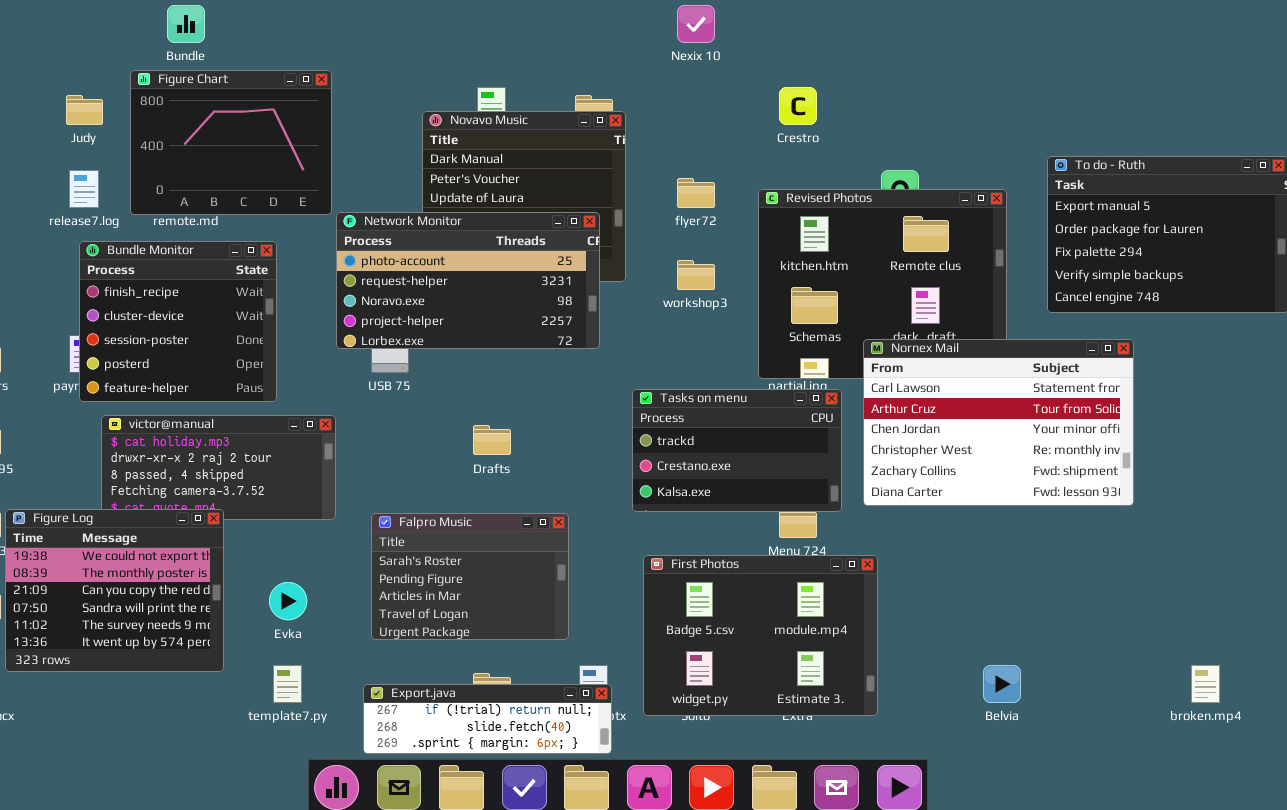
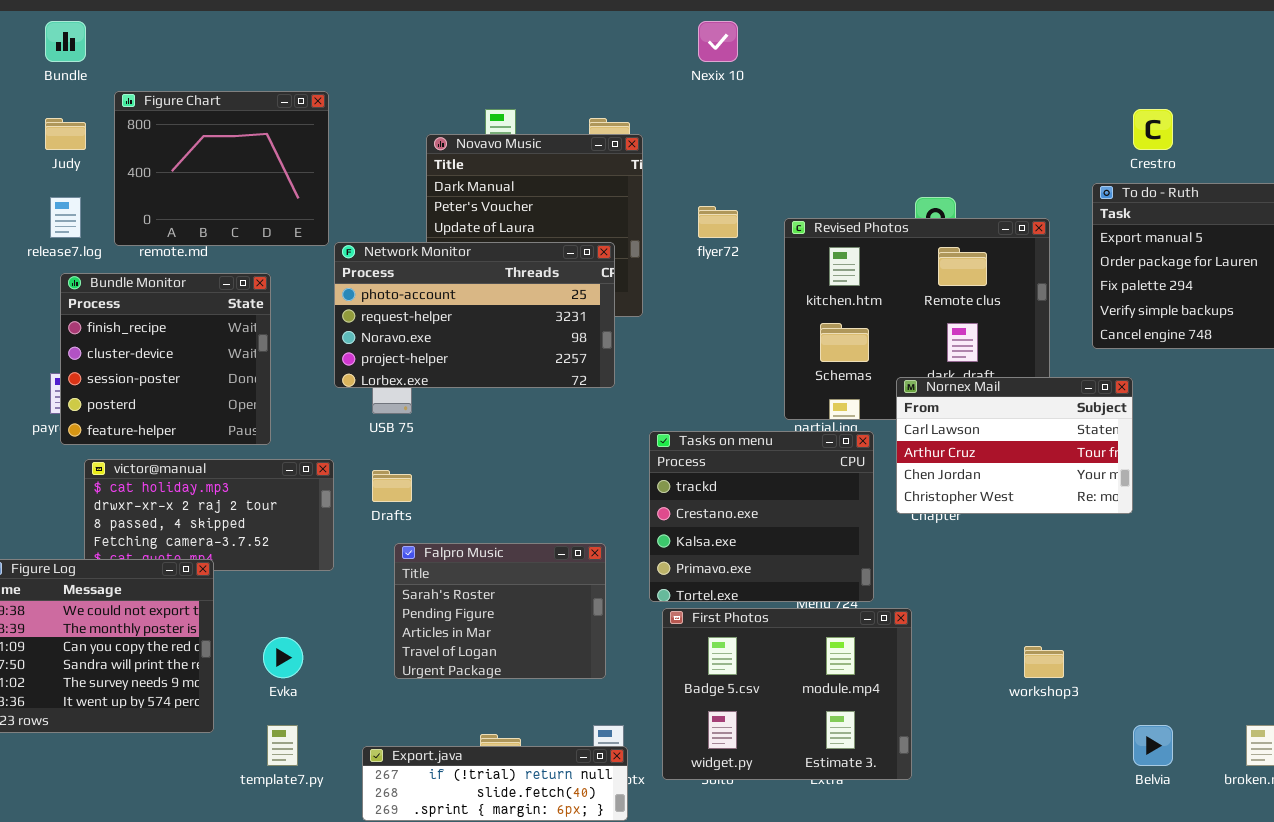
Bundle: [167,5,205,43] -> [45,21,86,62], moved
Crestro: [779,87,817,125] -> [1133,109,1173,150], moved
workshop3: [677,260,715,290] -> [1024,646,1064,678], moved
Nornex Mail: [863,339,1134,506] -> [896,377,1133,514], resized
Tasks on menu: [632,389,842,512] -> [649,431,874,602], resized
Drafts: [473,425,511,455] -> [372,470,412,502], moved
Falpro Music: [371,513,569,640] -> [394,543,606,679], moved
Belvia: [983,665,1021,703] -> [1133,725,1173,766], moved

